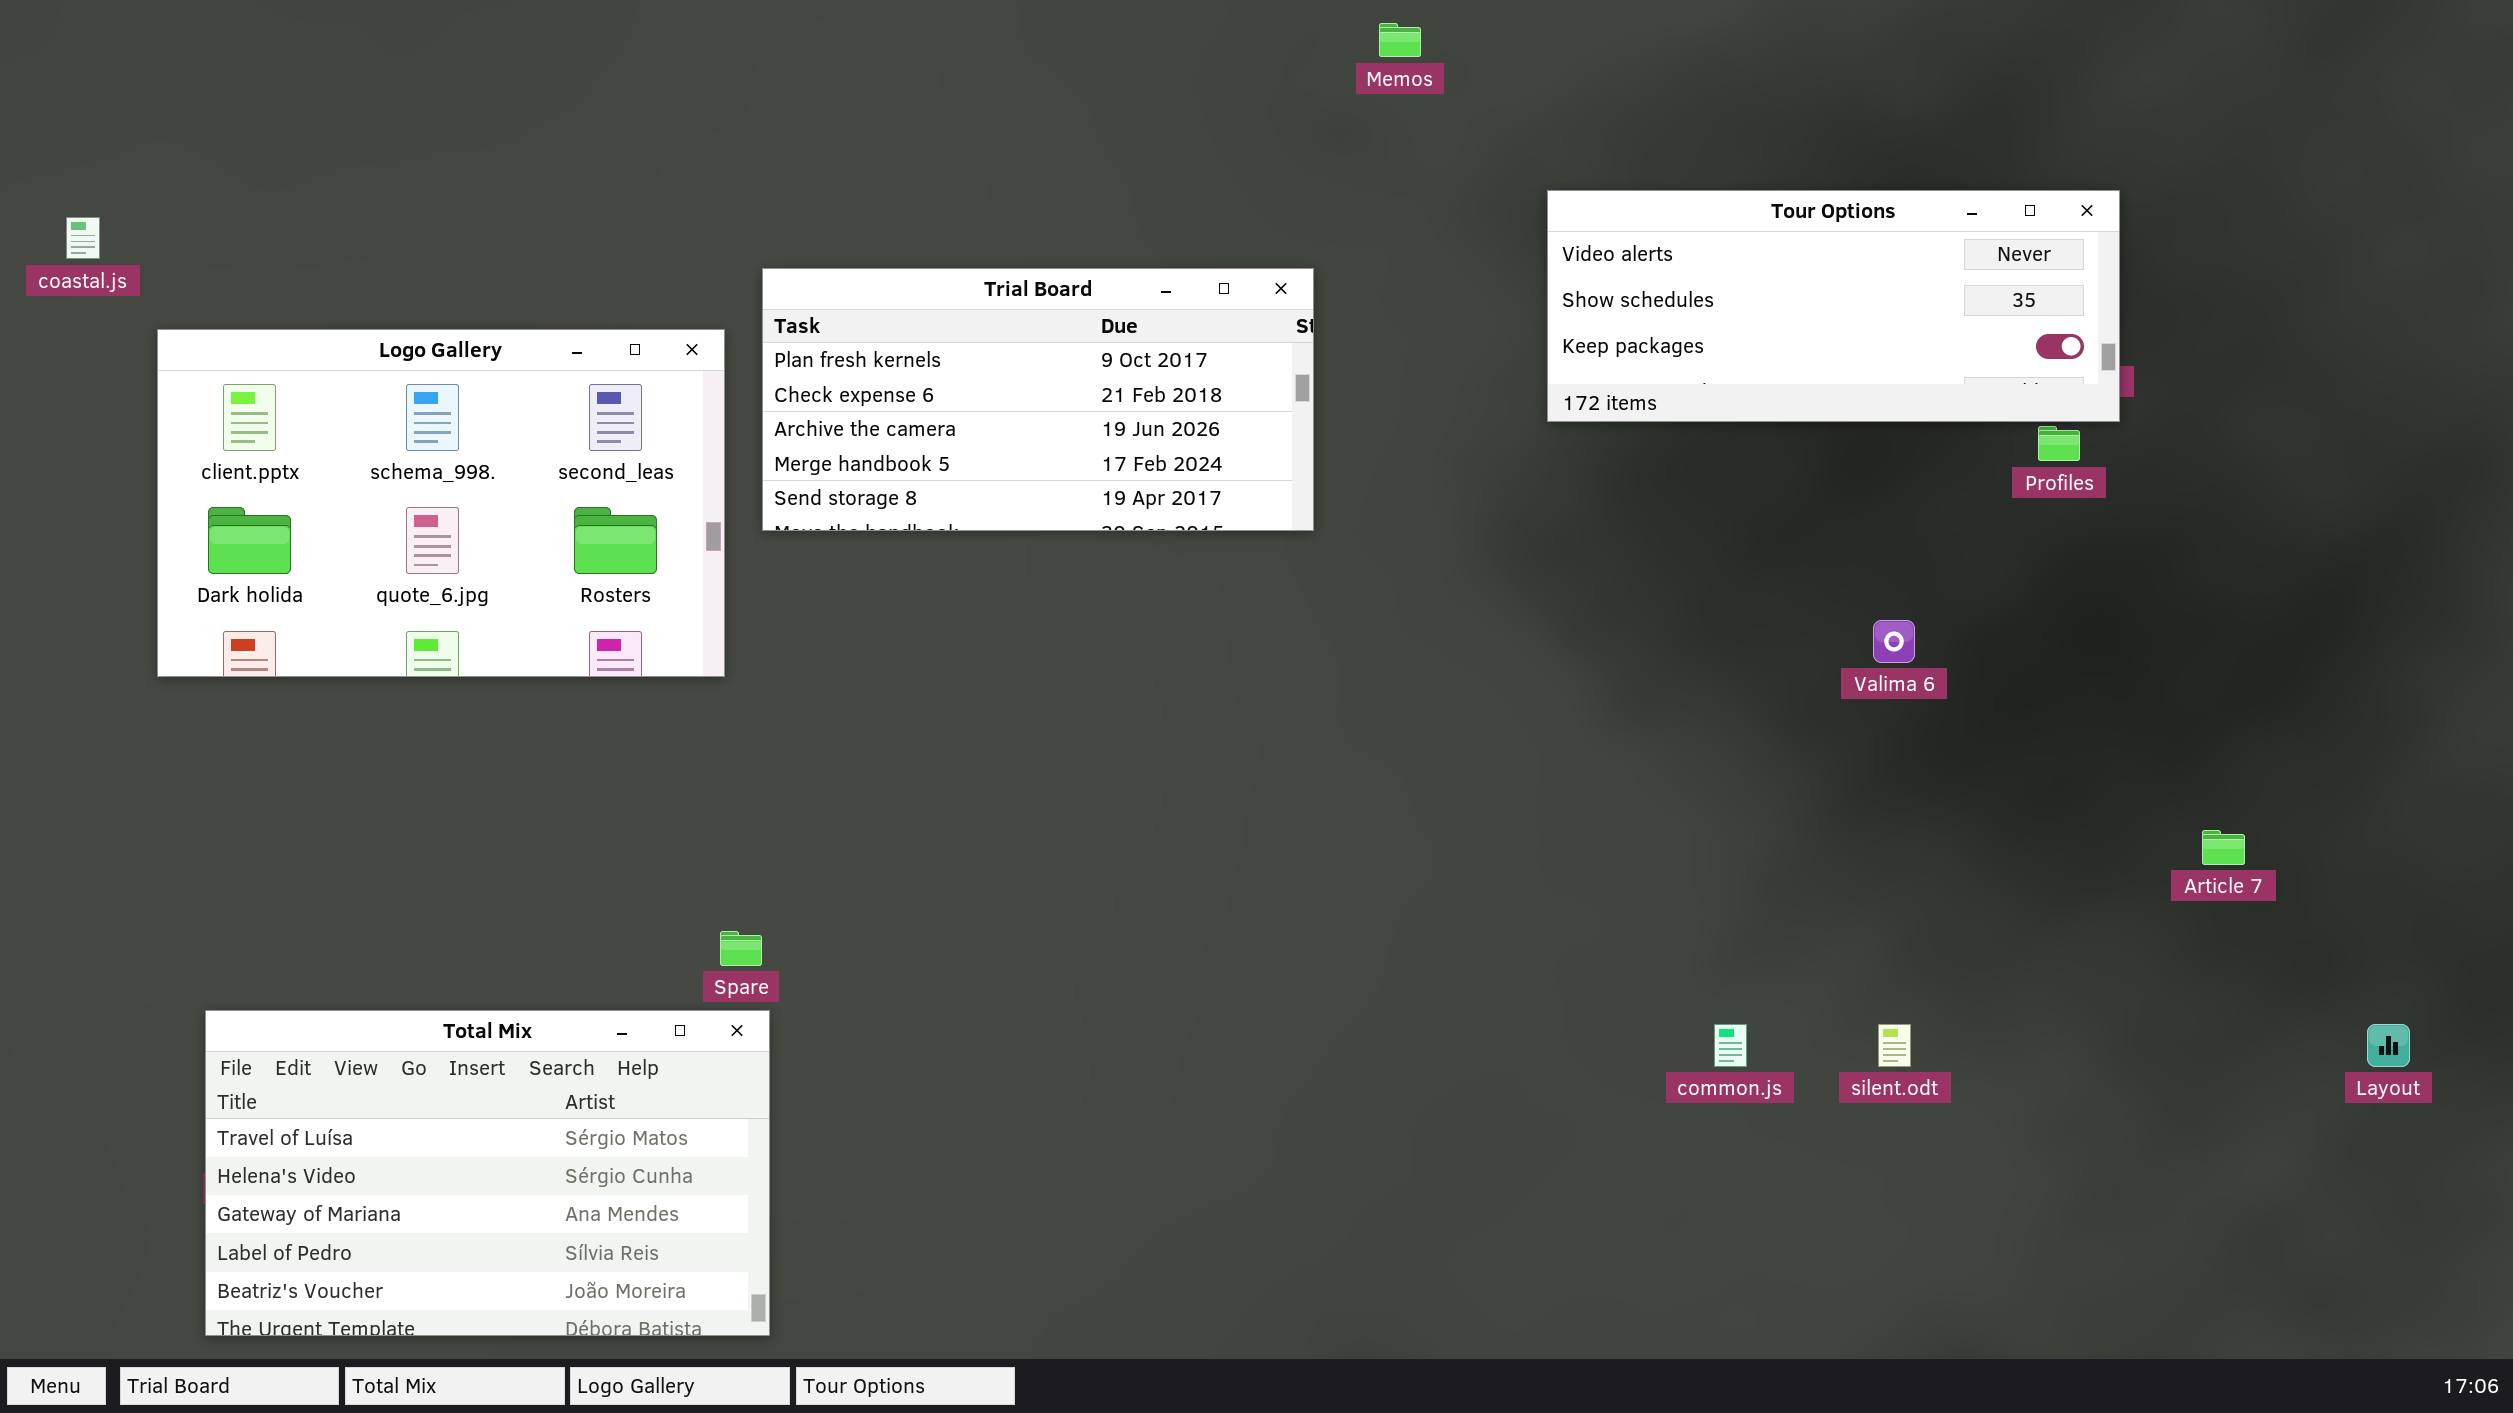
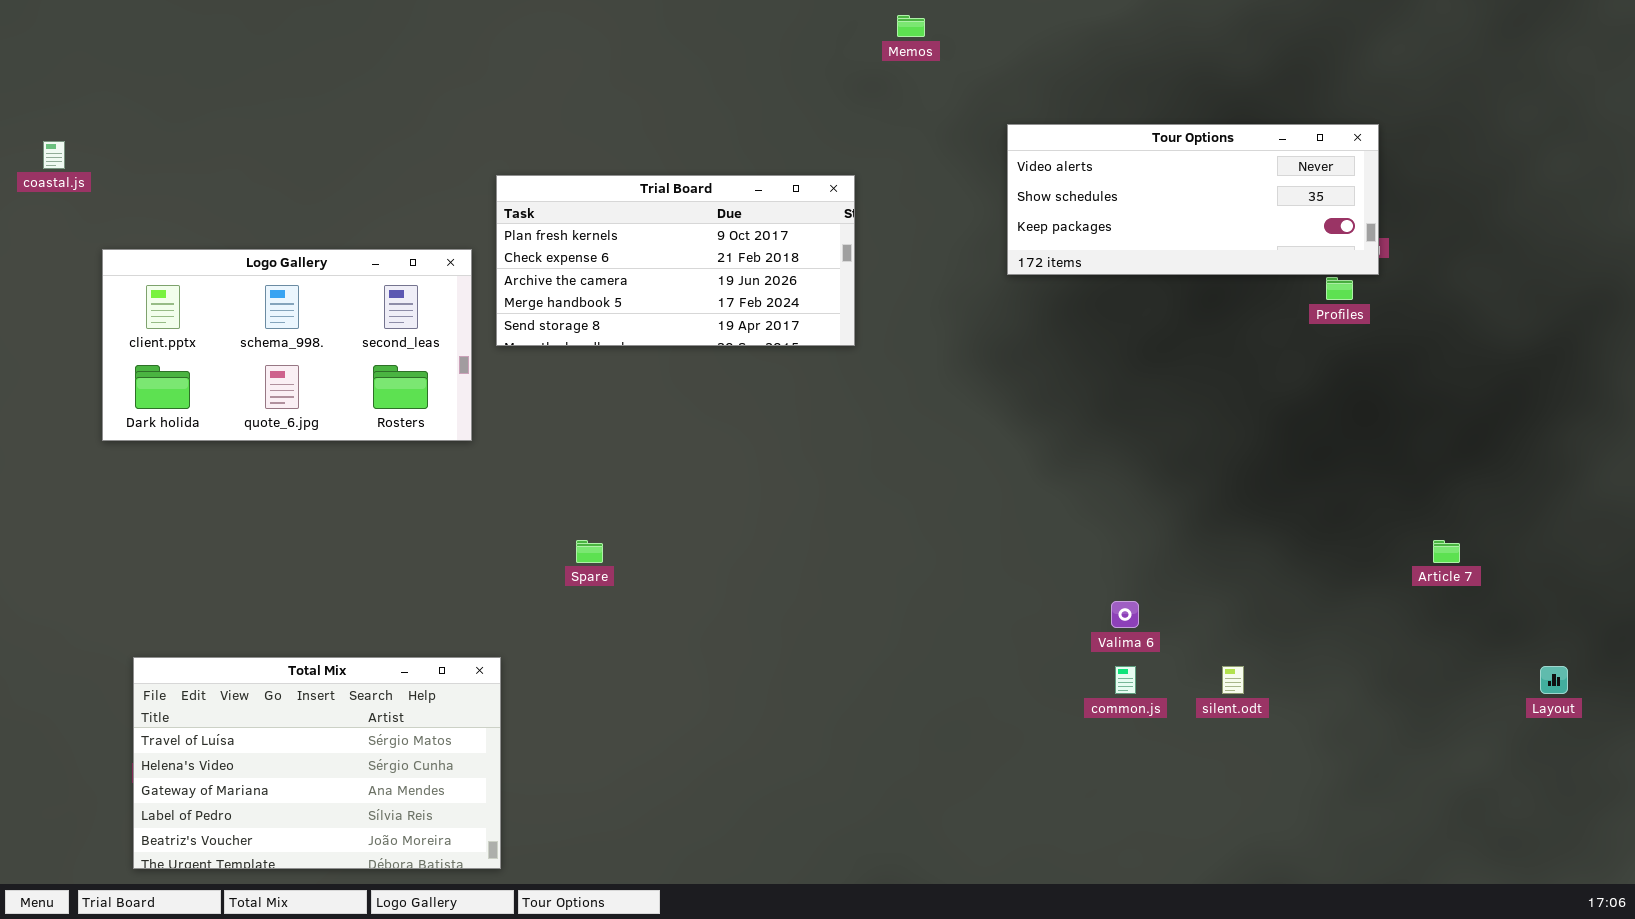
Logo Gallery: [157,329,725,677] -> [102,249,472,441], resized
Valima 6: [1873,620,1915,663] -> [1111,601,1139,628], moved
Spare: [720,931,762,966] -> [576,540,603,563], moved

